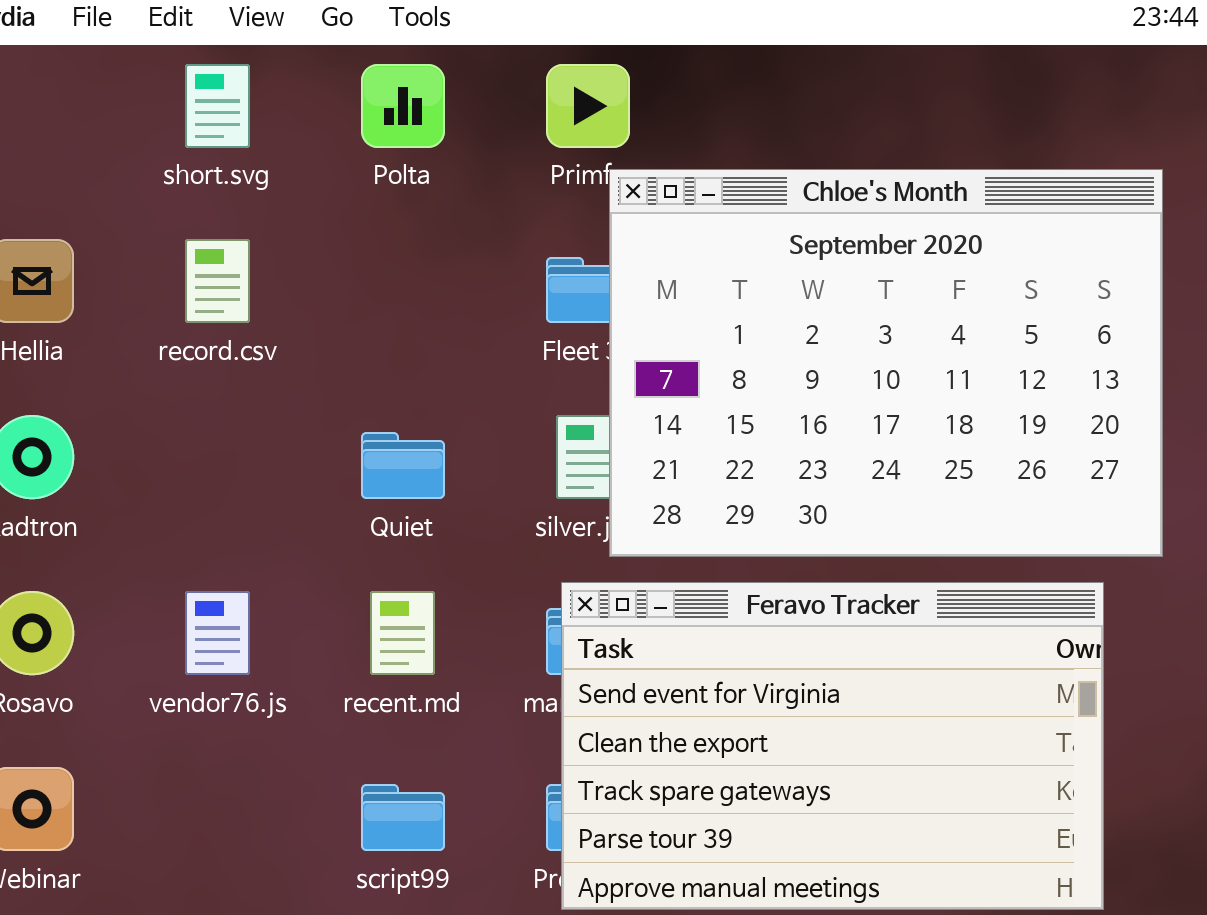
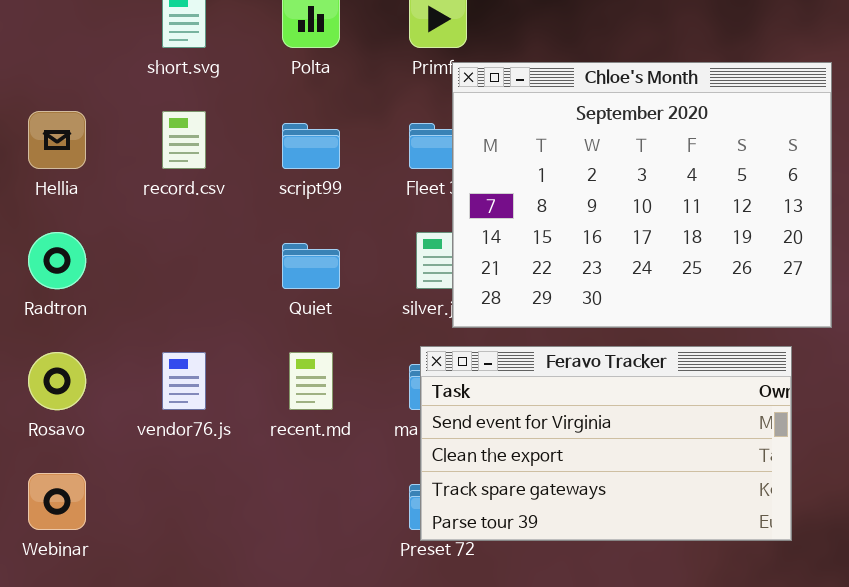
Feravo Tracker: [561,582,1104,910] -> [420,346,792,541], resized
script99: [361,784,445,851] -> [282,123,340,169], moved

